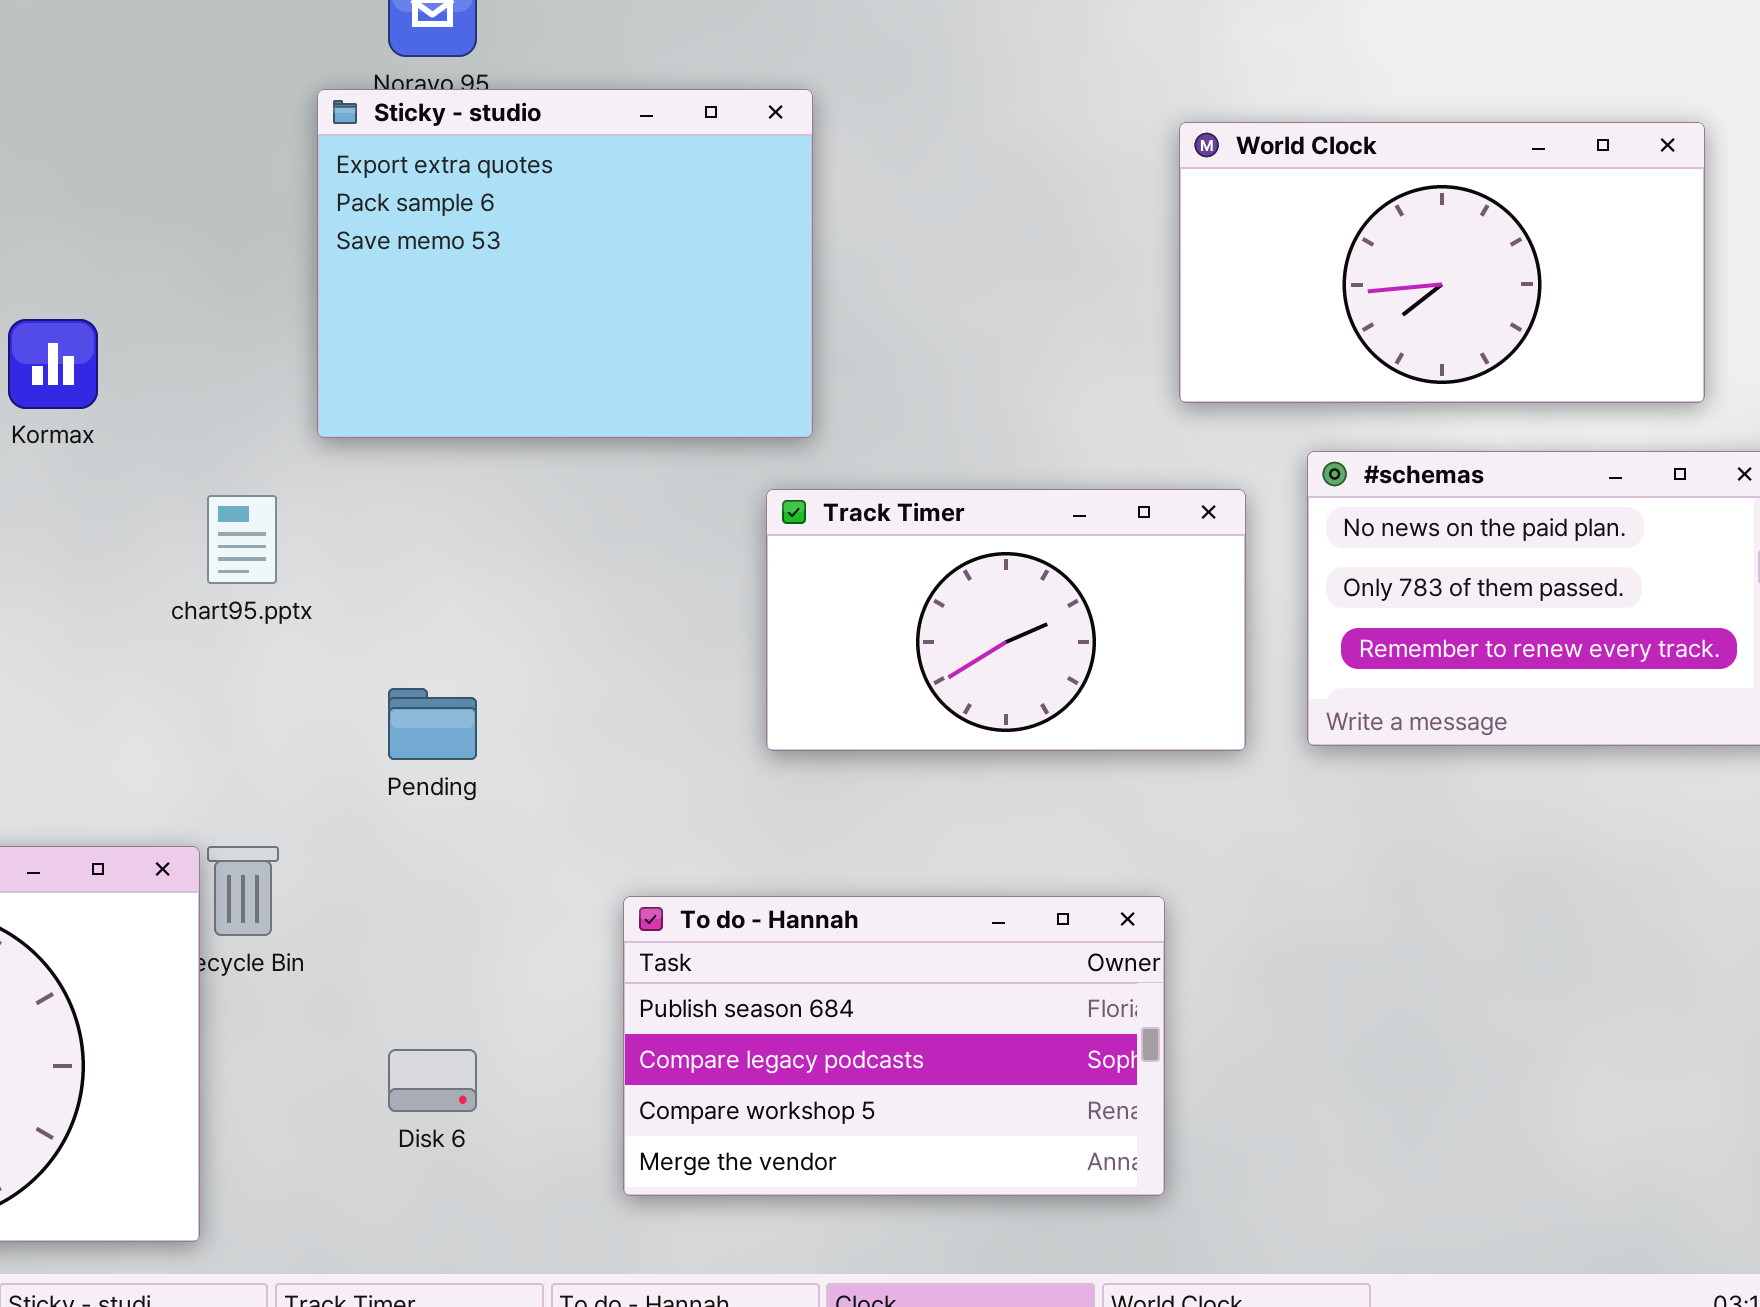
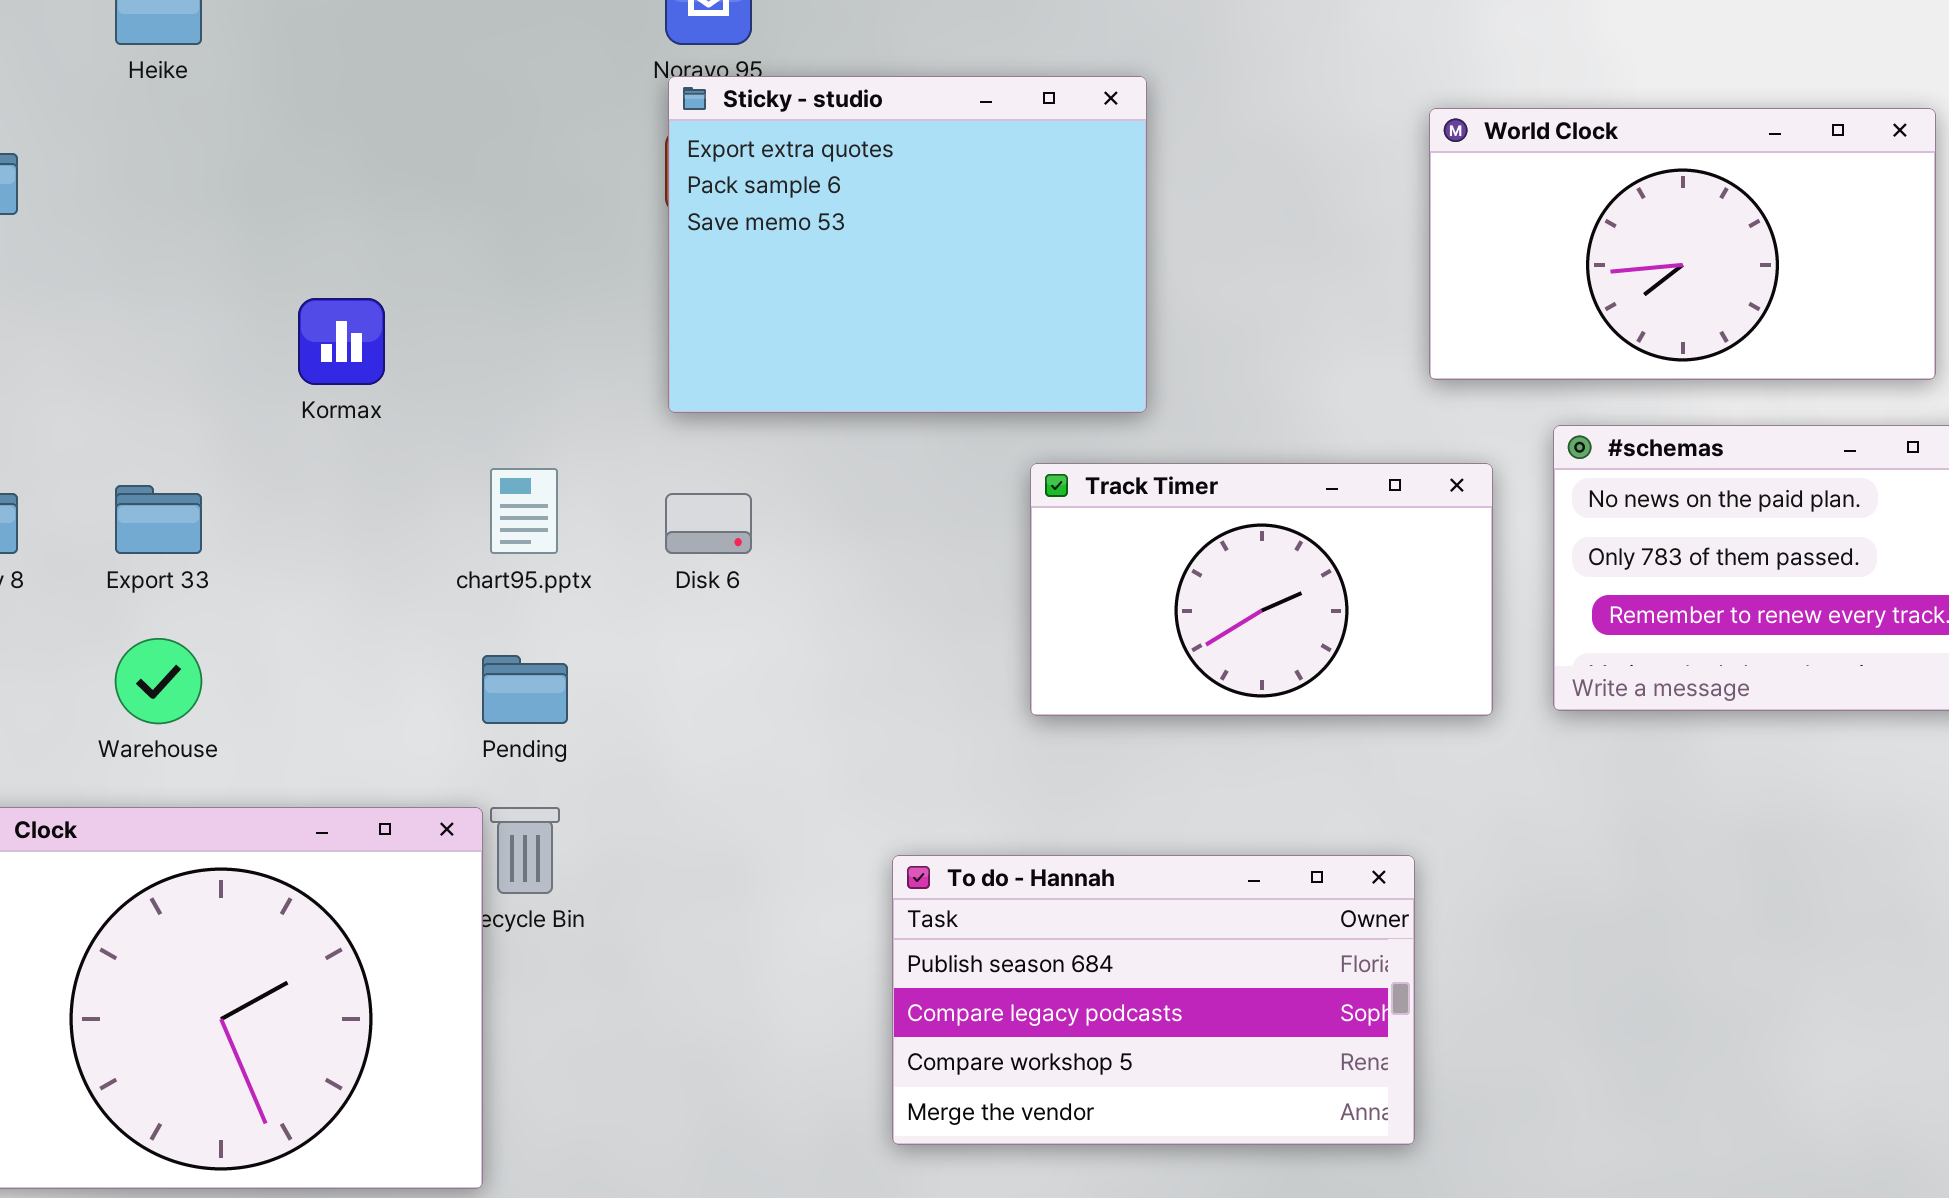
Sticky - studio: [317,89,813,438] -> [668,76,1147,413], moved
Pending: [388,688,477,760] -> [482,655,568,724], moved
Disk 6: [388,1049,477,1112] -> [665,493,752,554], moved

